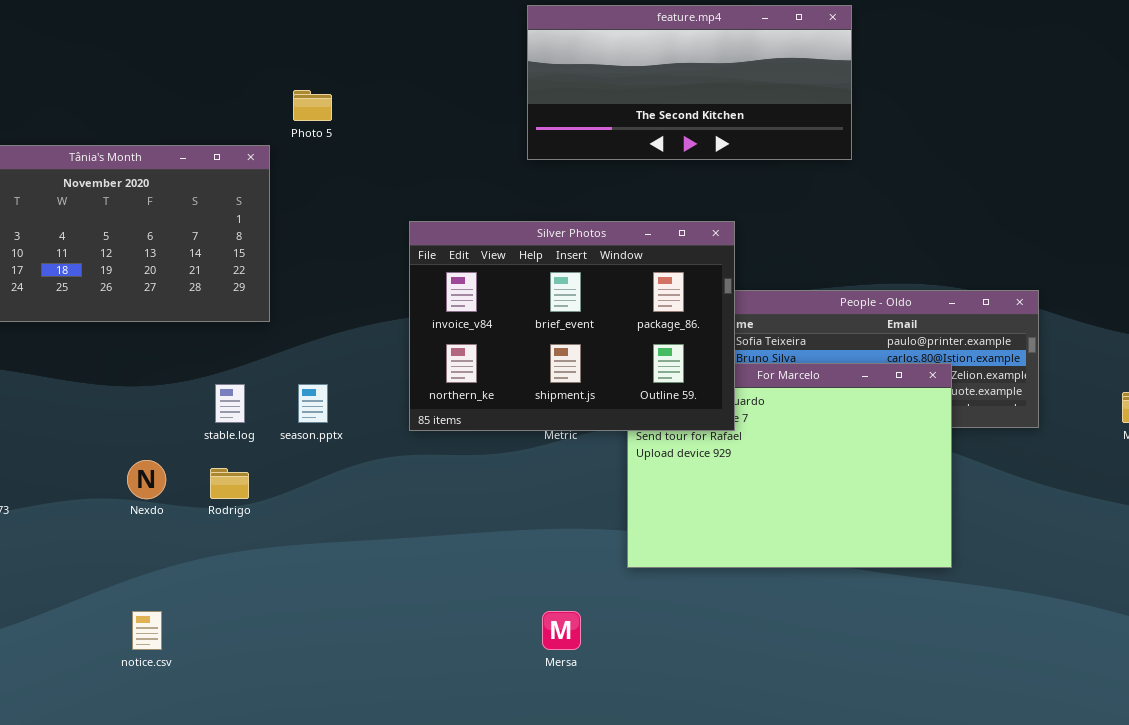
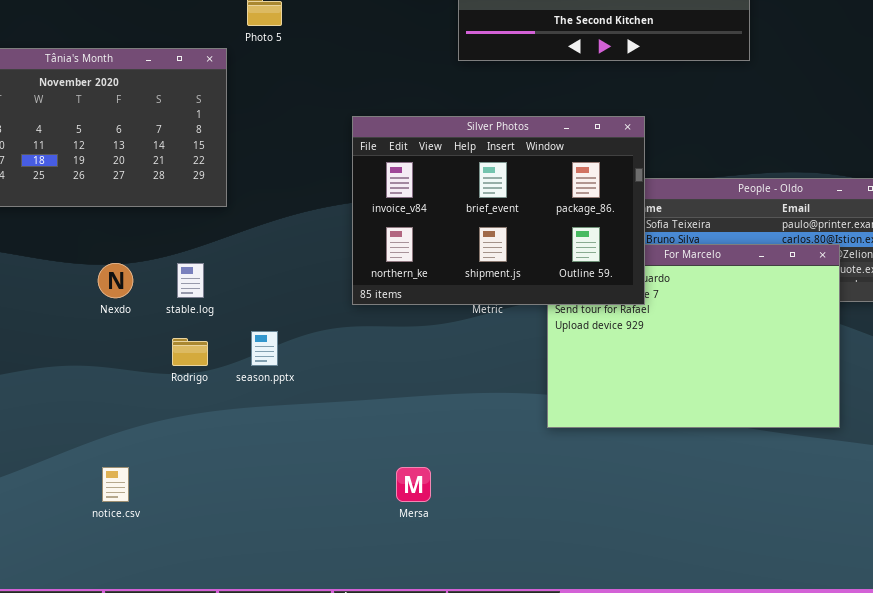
season.pptx: [298,384,328,423] -> [251,331,278,366], moved
Nexdo: [127,460,166,499] -> [98,263,133,298], moved
Mersa: [542,611,581,650] -> [396,467,431,502], moved

